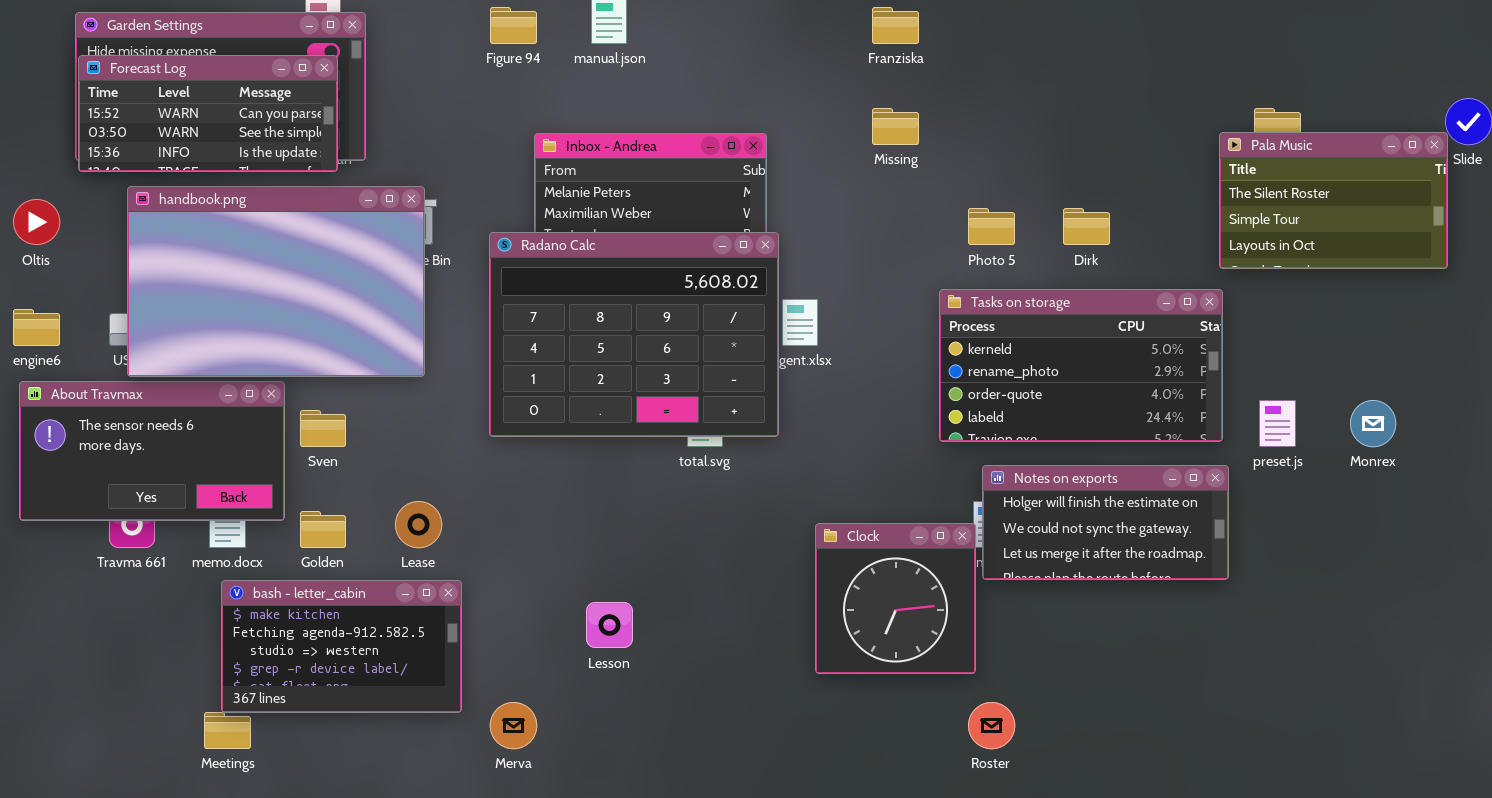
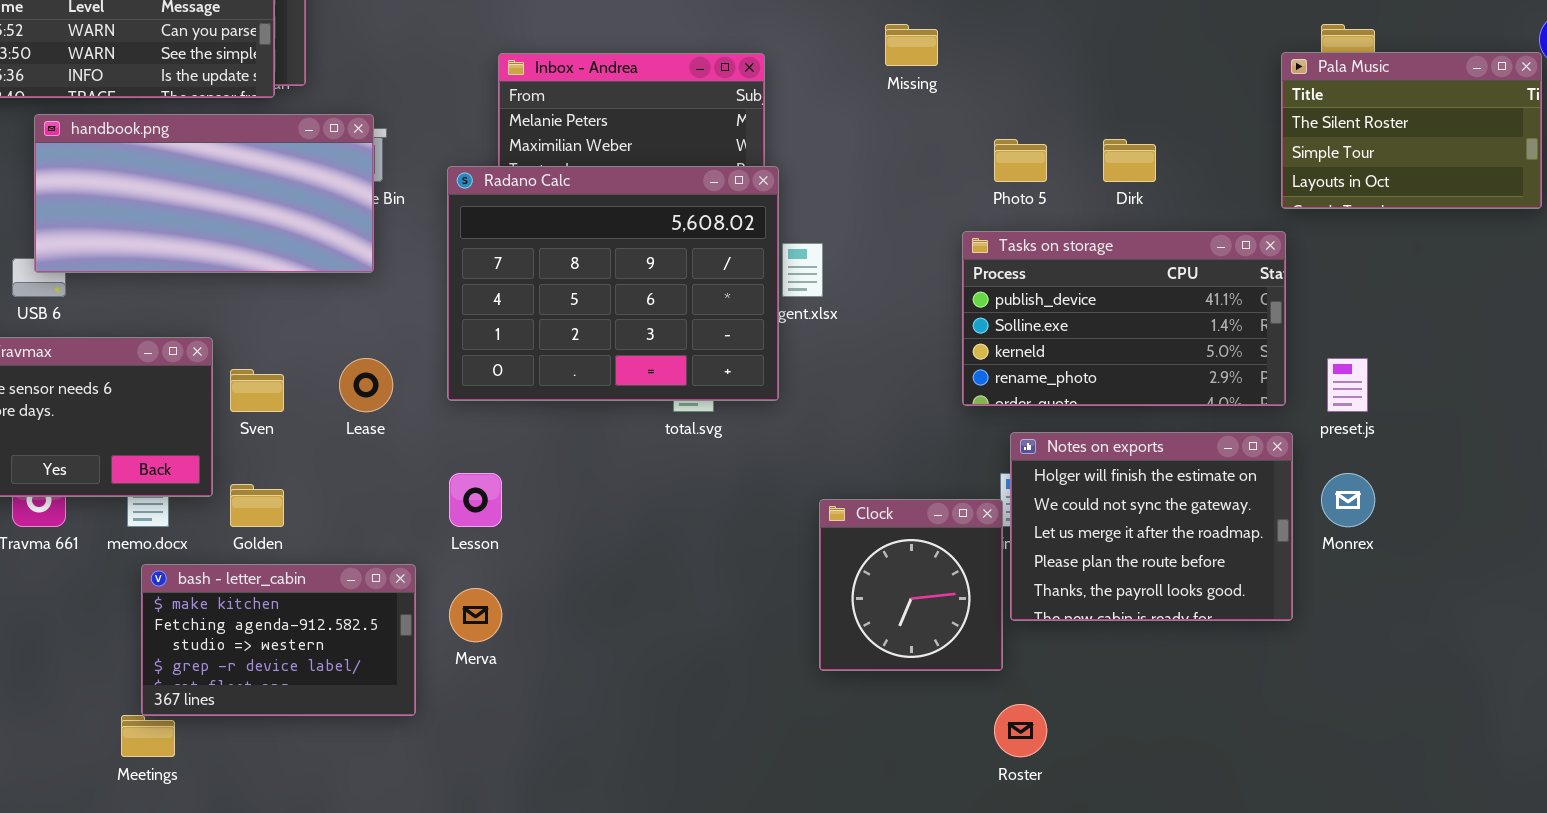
handbook.png: [127,186,425,377] -> [34,114,374,273], resized
Tasks on storage: [939,289,1223,442] -> [962,231,1286,406], scrolled up 2 rows
Monrex: [1350,400,1396,447] -> [1321,473,1375,527], moved
Notes on exports: [982,465,1229,580] -> [1010,432,1293,621], resized
Lease: [395,501,442,548] -> [339,358,393,412], moved
Lesson: [586,602,633,648] -> [449,473,502,527], moved
Merva: [490,702,537,749] -> [449,588,502,642], moved

